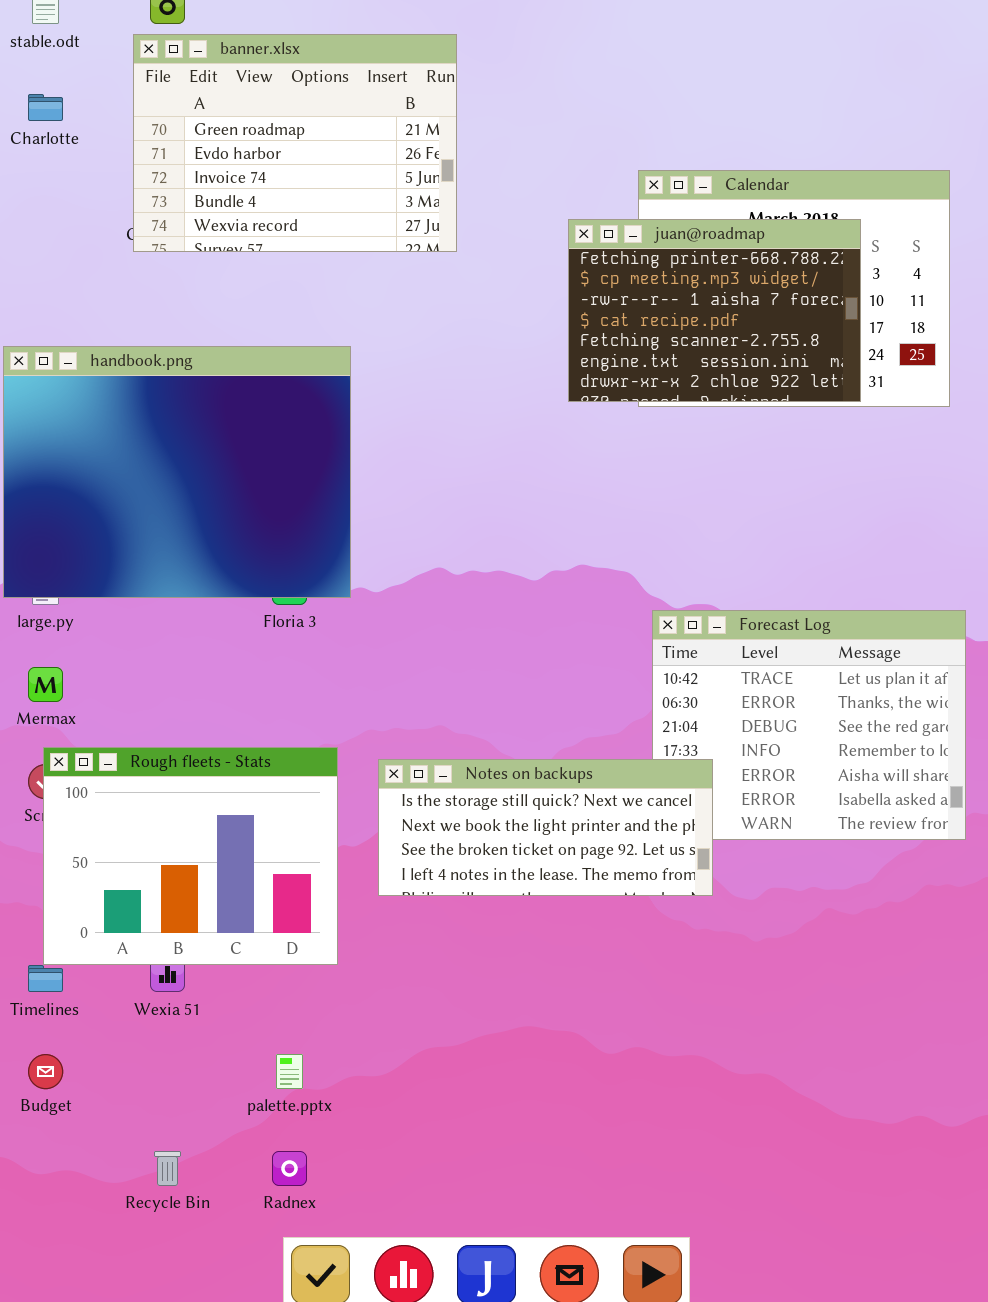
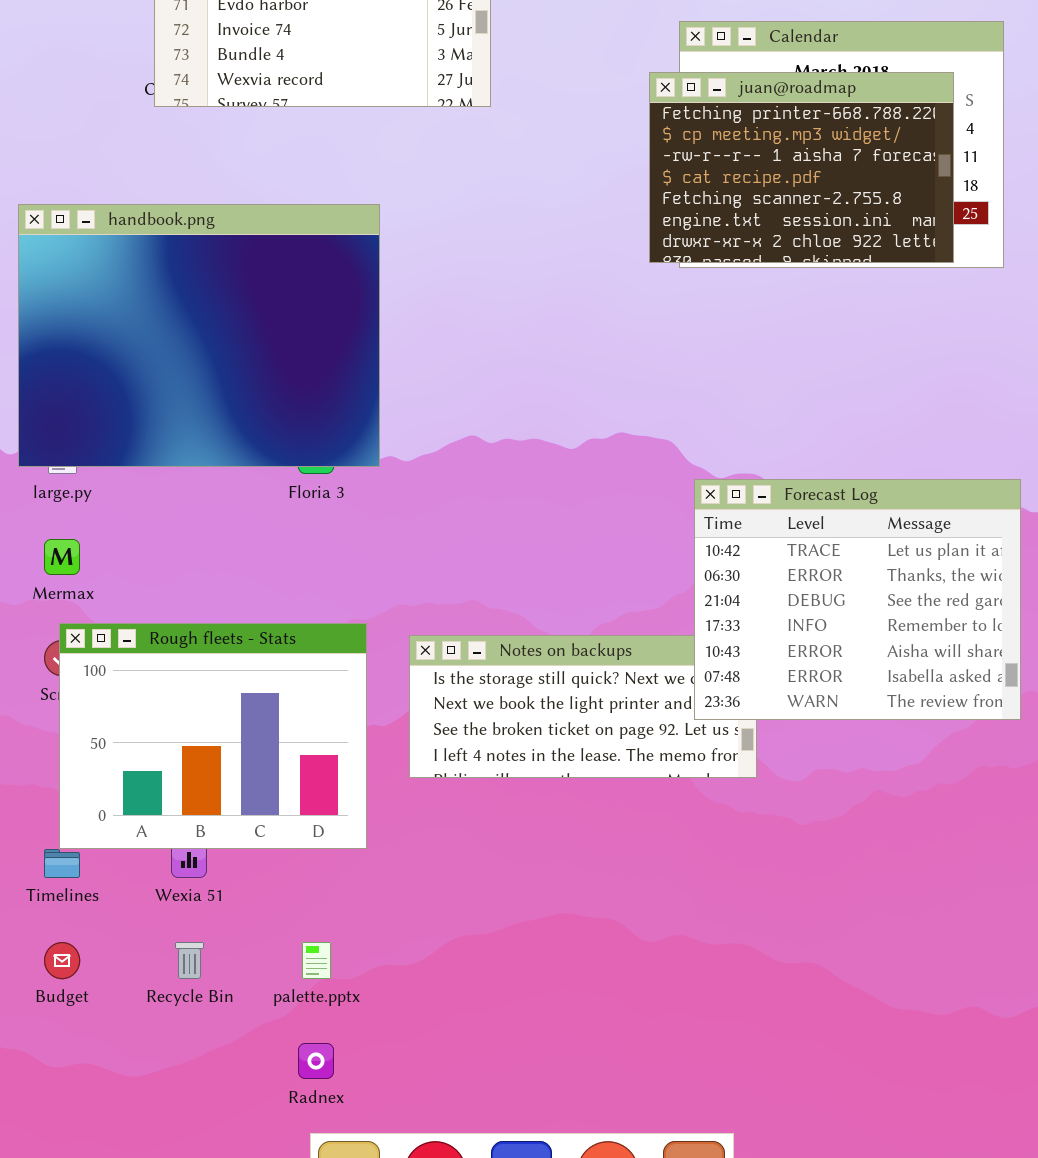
juan@roadmap: [568,219,861,402] -> [649,72,954,263], moved
Forecast Log: [652,610,966,840] -> [694,479,1021,720], raised
Recycle Bin: [154,1151,181,1186] -> [175,942,204,979], moved

